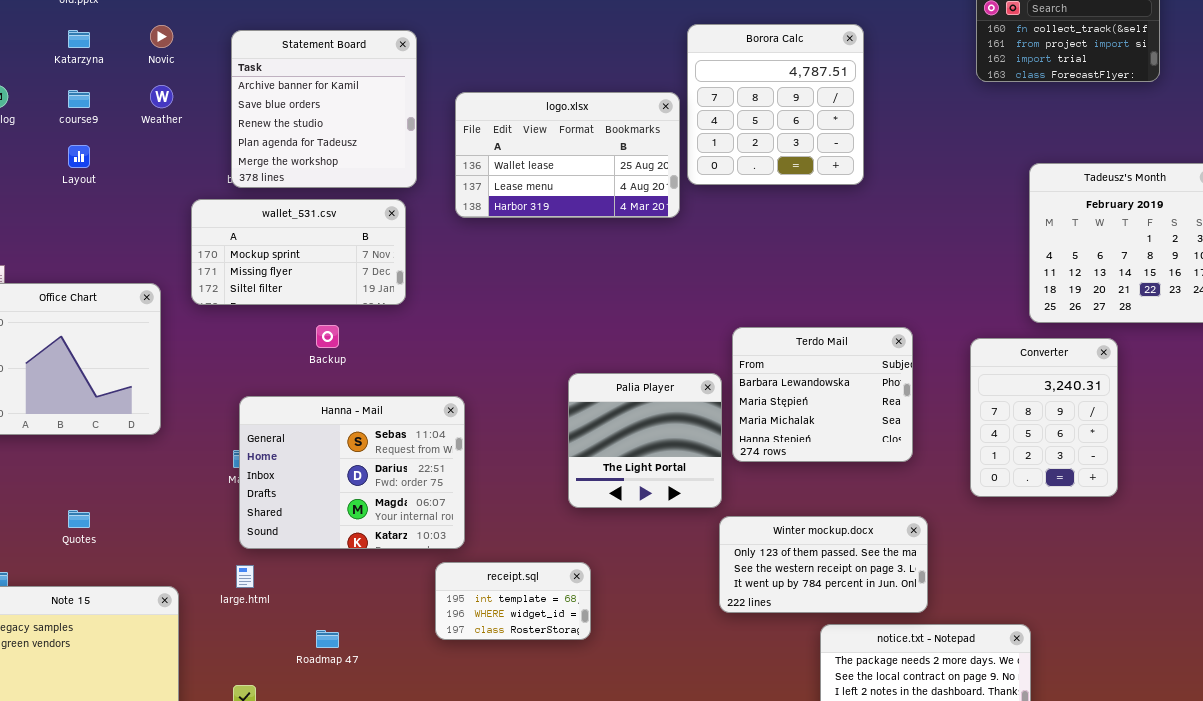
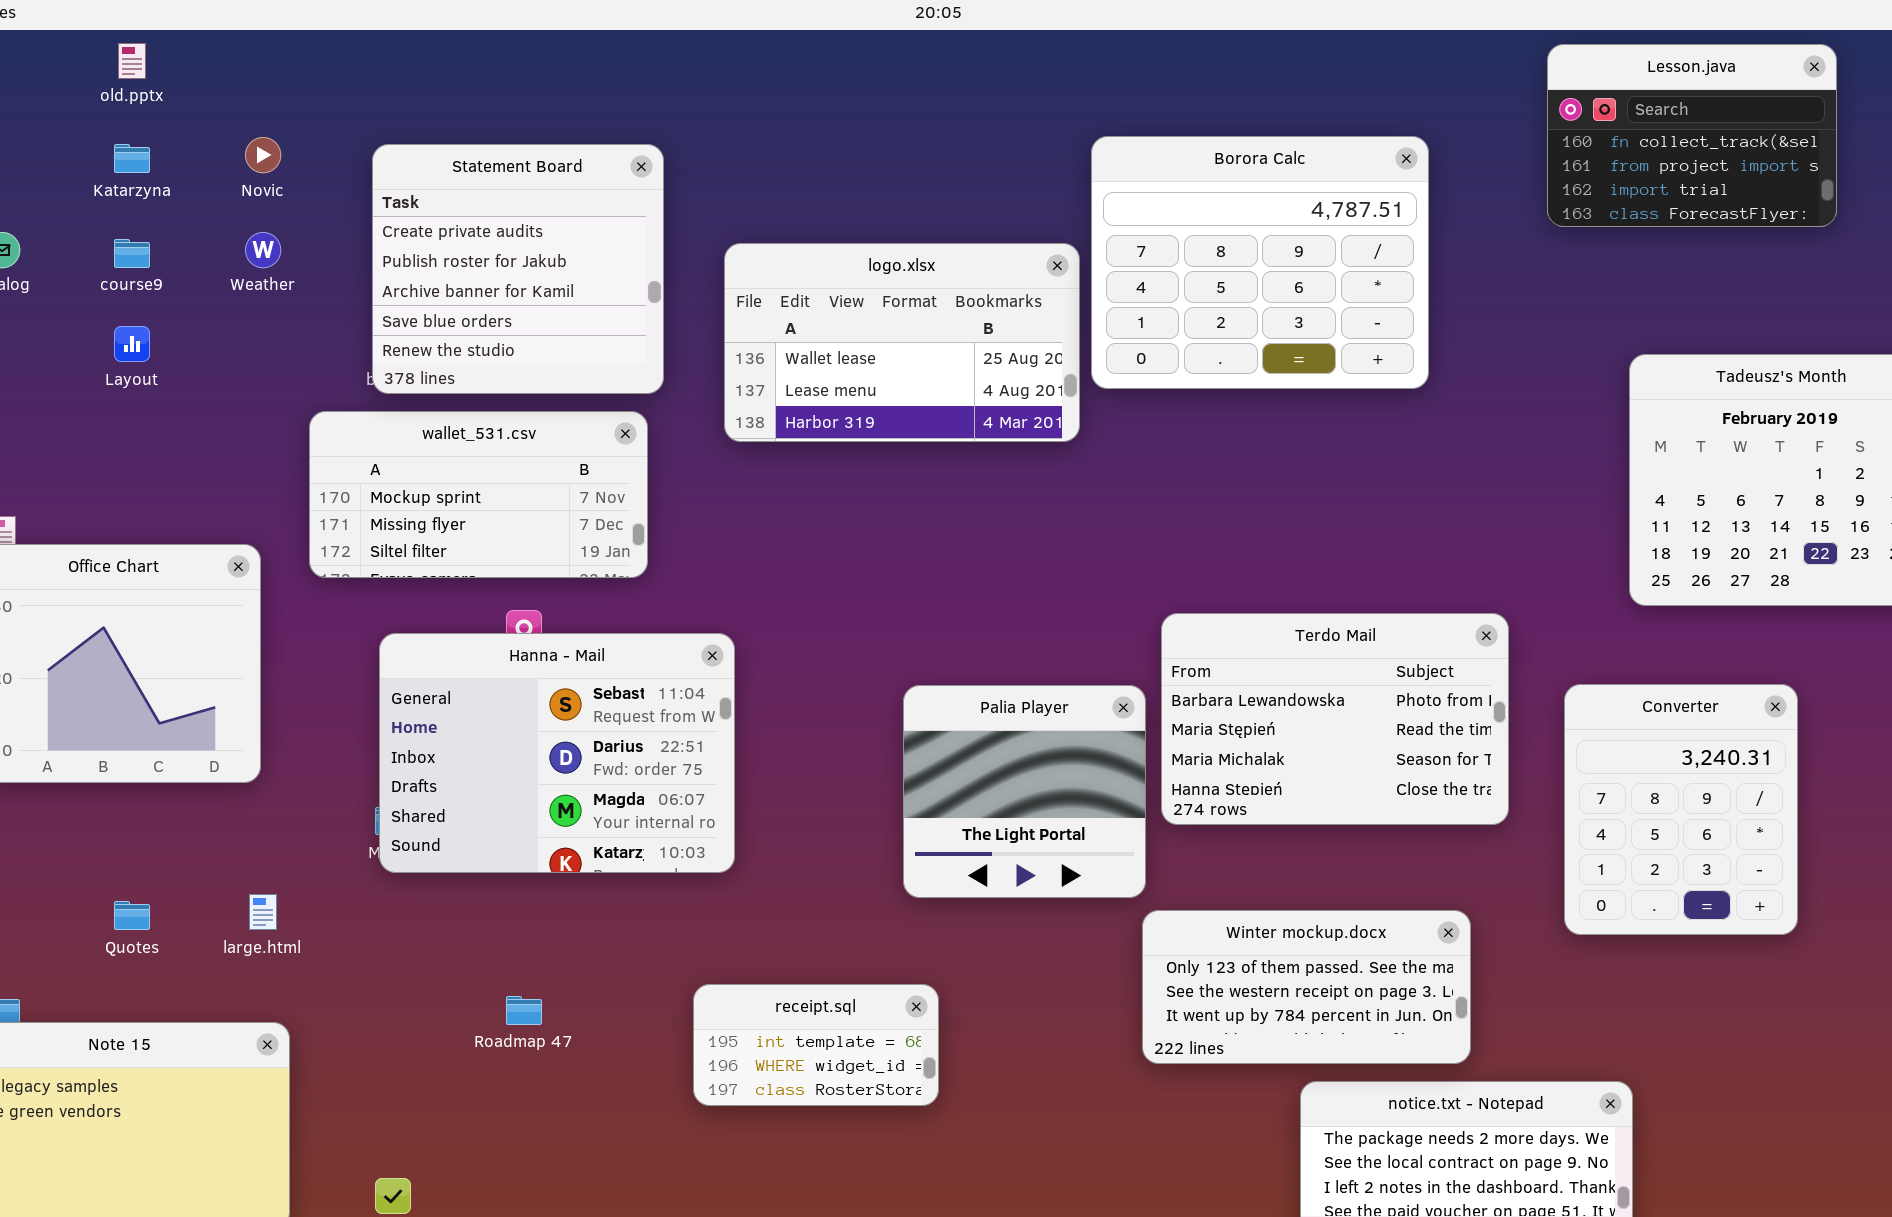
Borora Calc: [687,24,864,185] -> [1091,136,1429,389], resized
Statement Board: [231,30,417,188] -> [372,144,664,394], scrolled up 2 rows
Terdo Mail: [732,327,913,462] -> [1161,613,1509,825], resized
Converter: [970,338,1118,497] -> [1564,684,1798,935], moved
Hanna - Mail: [239,396,465,549] -> [379,633,735,873], moved
large.html: [236,565,254,588] -> [249,894,277,930], moved
Roadmap 47: [316,630,339,648] -> [506,996,542,1025], moved

